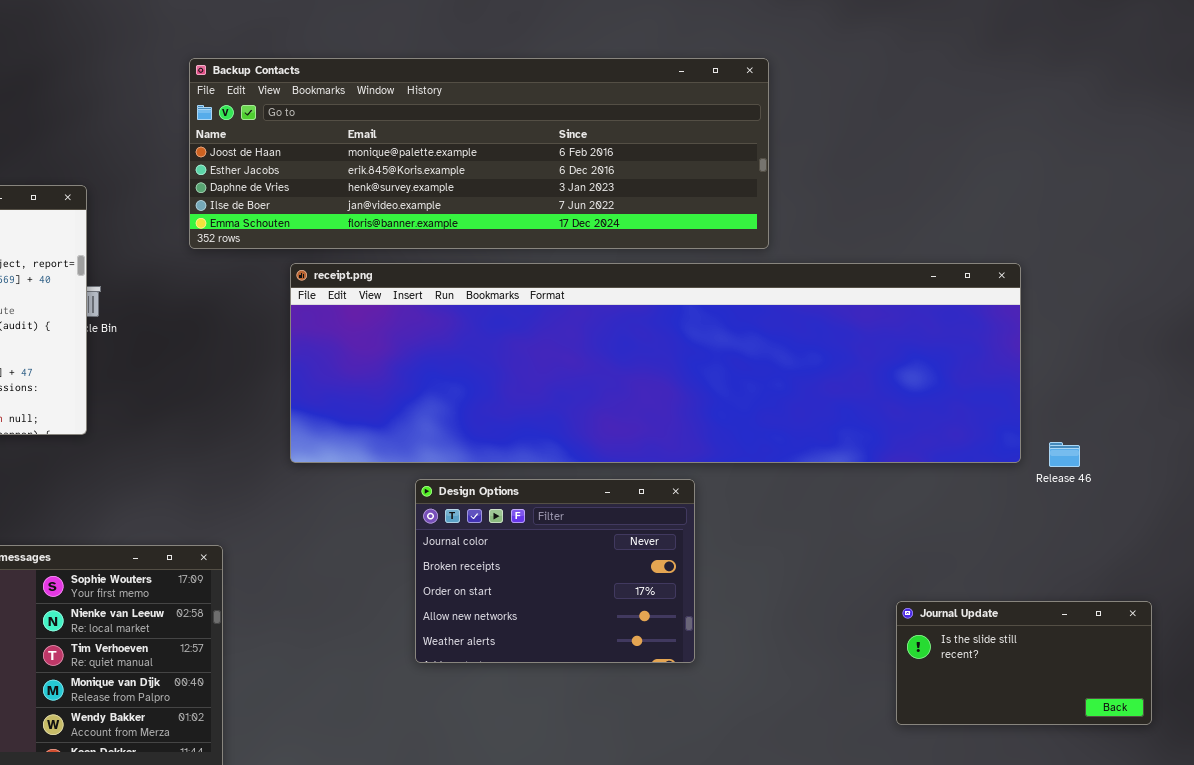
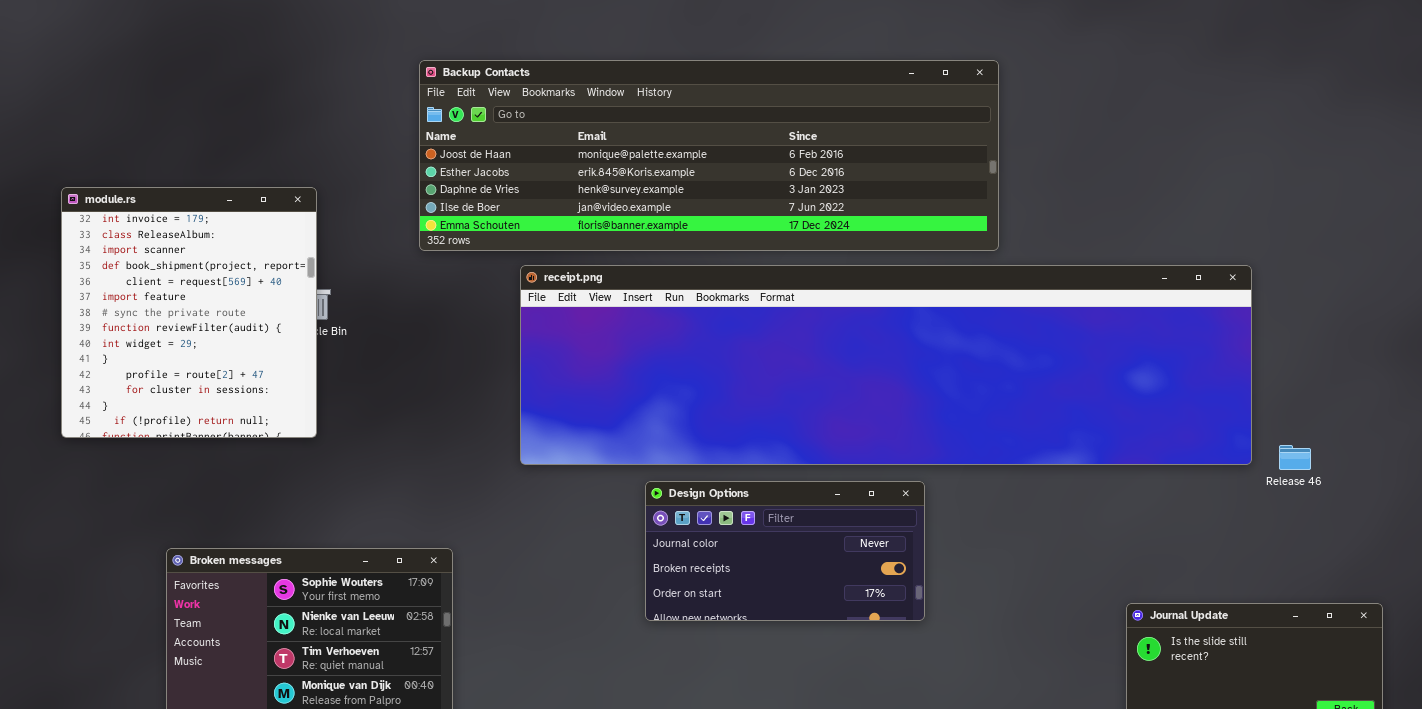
Design Options: [415,479,695,663] -> [645,481,925,621], resized

